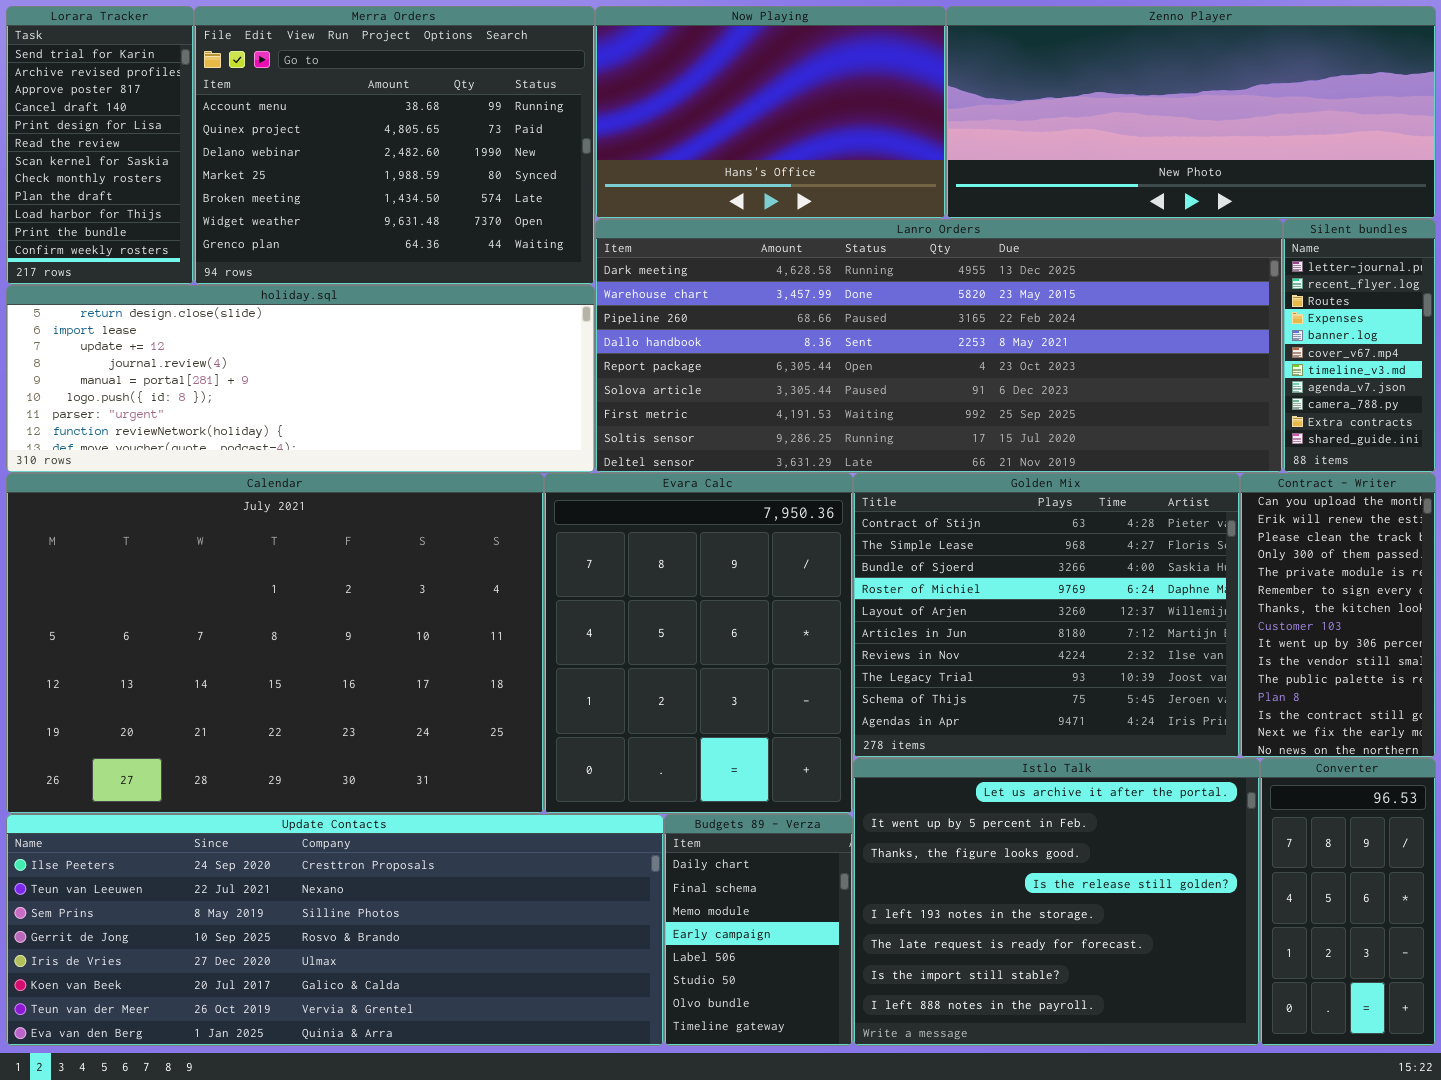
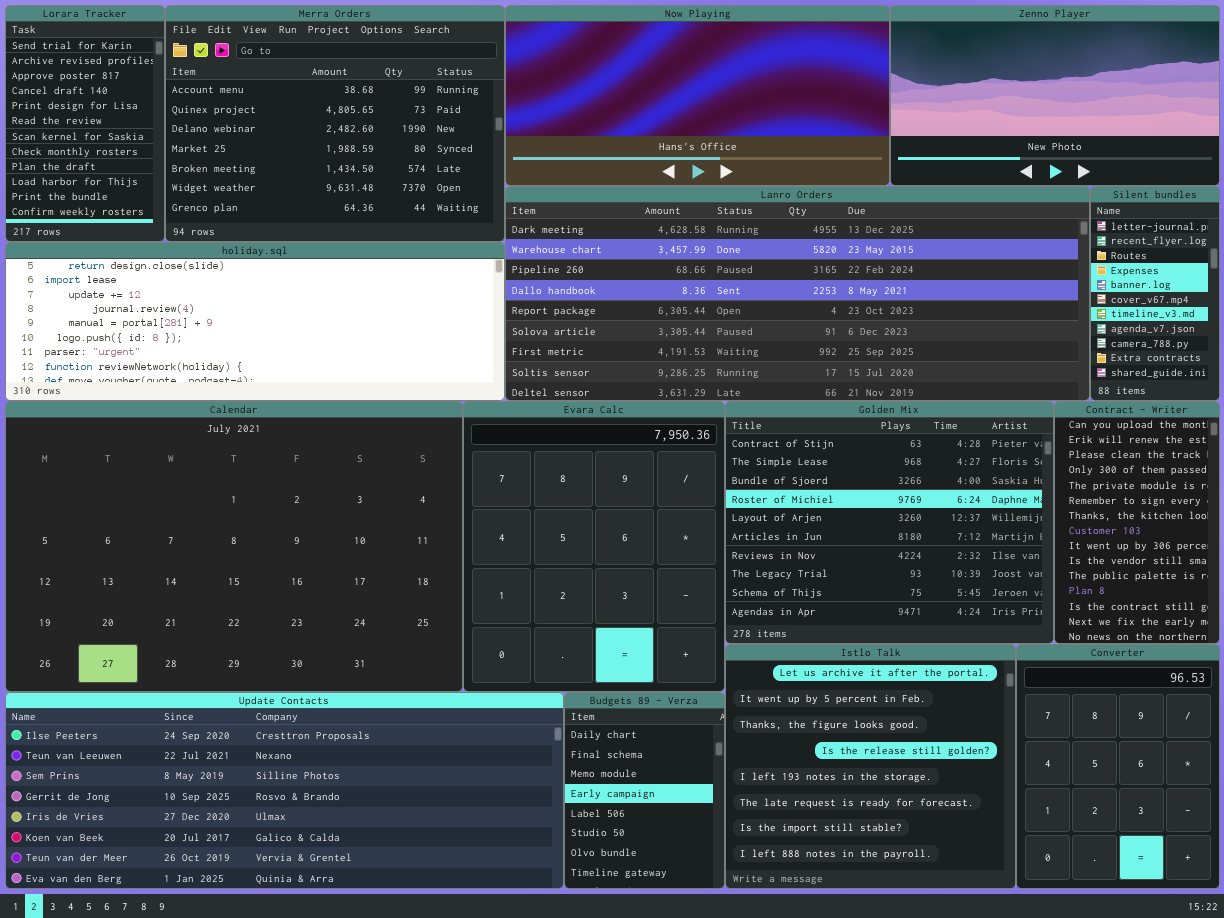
Now Playing: [595,6,946,219] -> [505,5,890,186], resized
Zenno Player: [946,6,1436,219] -> [890,5,1220,186], resized
Istlo Talk: [853,758,1260,1046] -> [725,644,1016,889], resized
Converter: [1260,758,1436,1046] -> [1016,644,1220,889], resized

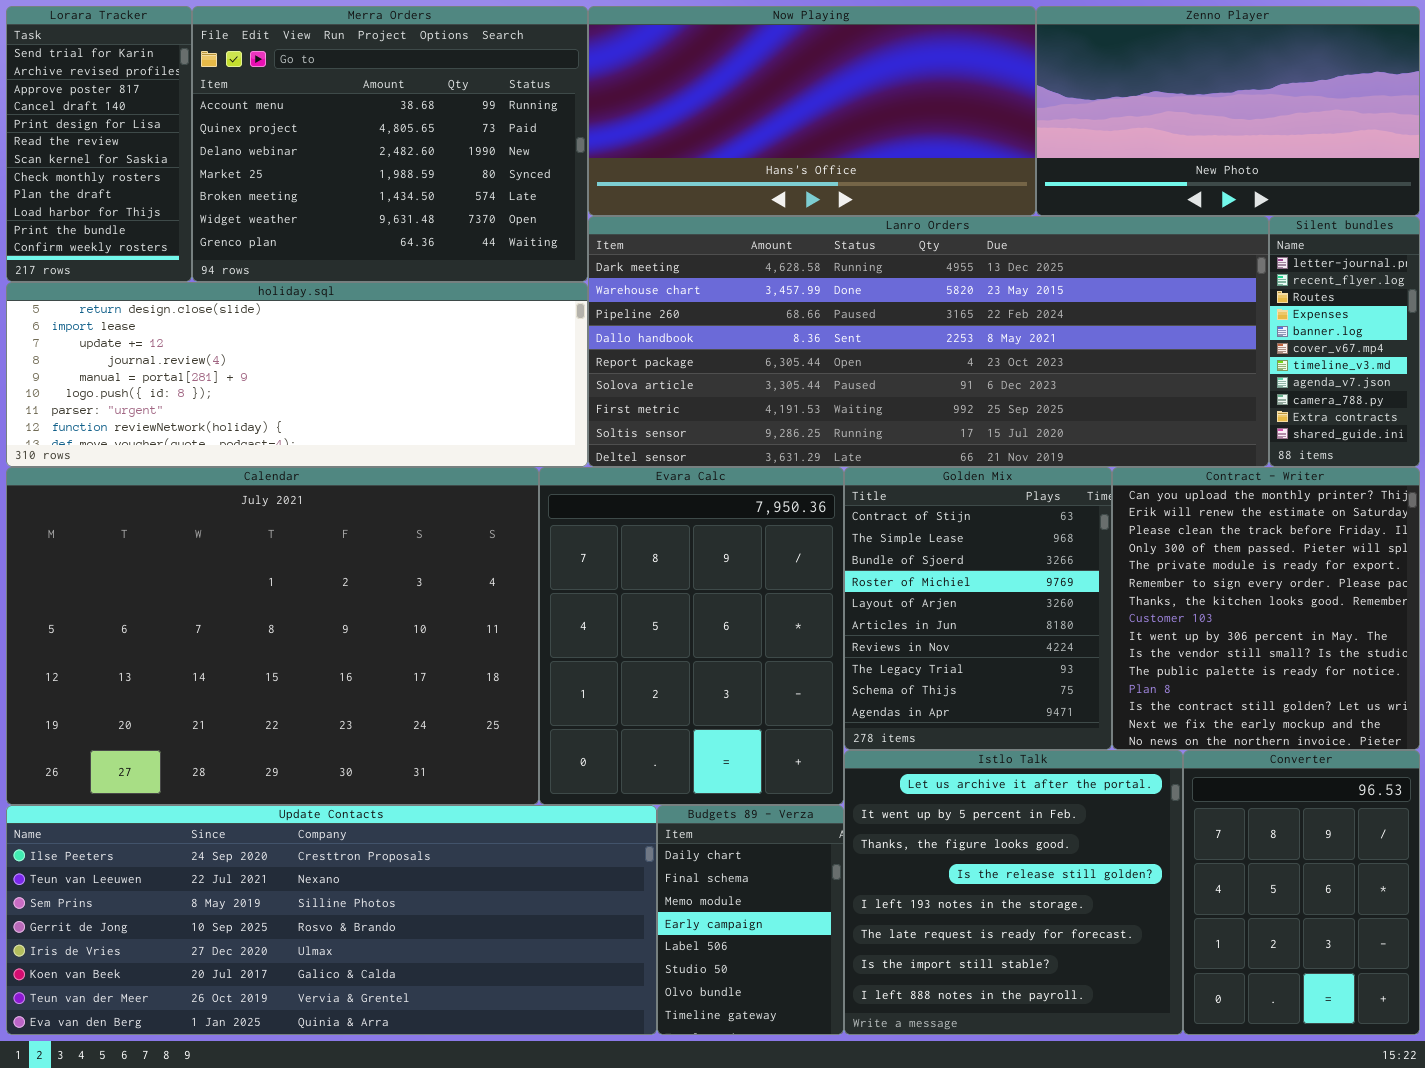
Golden Mix: [725,401,1054,644] -> [844,467,1112,750], resized
Contract - Writer: [1054,401,1220,644] -> [1112,467,1420,750], resized

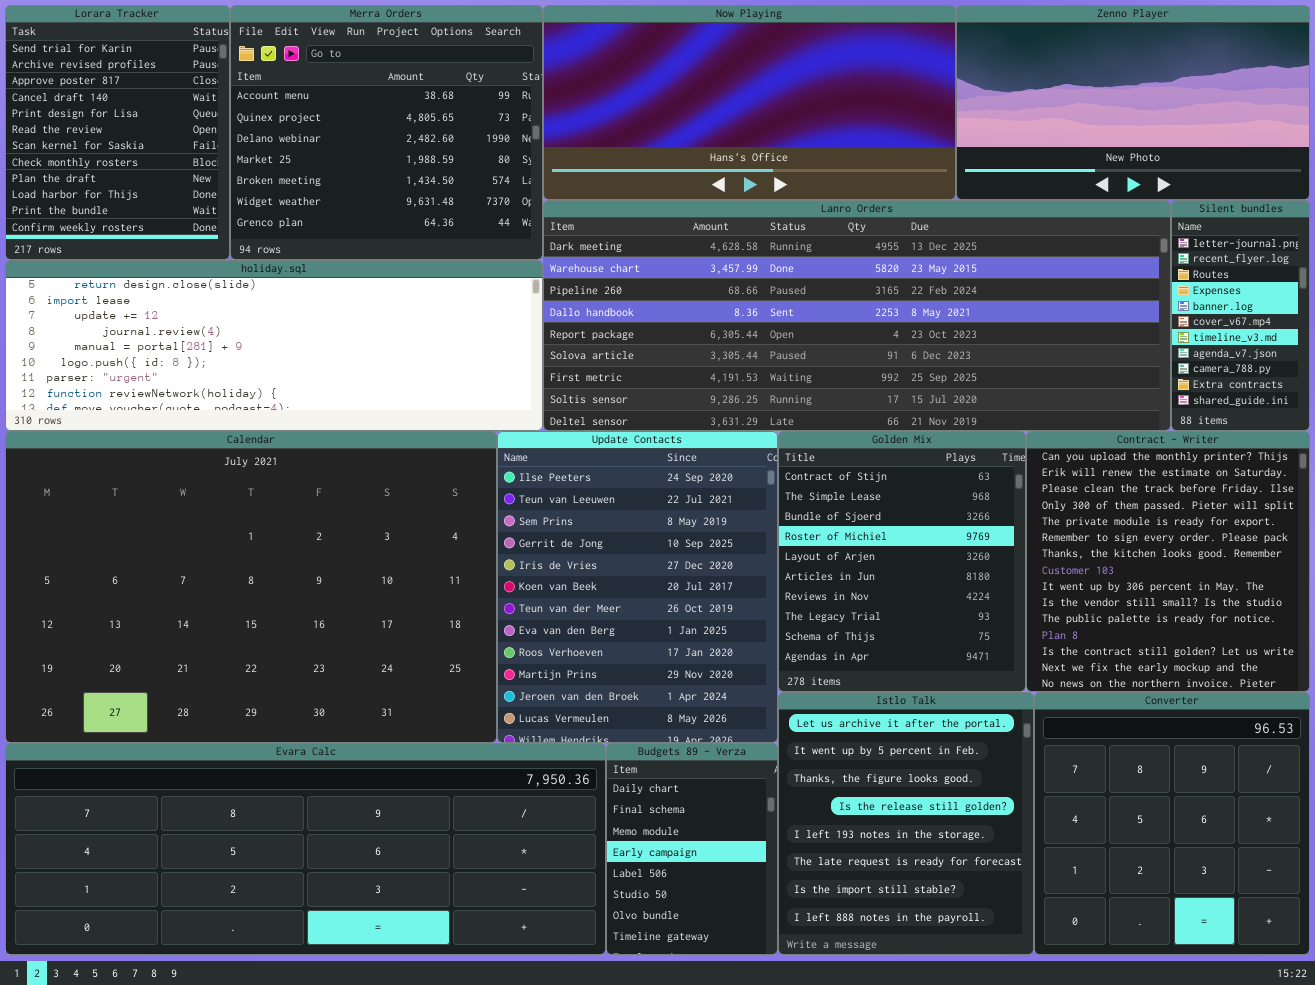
Lorara Tracker: [6,6,192,282] -> [5,5,230,260], resized
Merra Orders: [192,6,588,282] -> [230,5,543,260], resized
Evara Calc: [539,467,844,805] -> [5,743,606,955], moved, resized
Istlo Talk: [844,750,1183,1035] -> [778,692,1034,955], resized
Converter: [1183,750,1420,1035] -> [1034,692,1310,955], resized
Update Contacts: [6,805,657,1035] -> [497,431,778,743], moved, resized

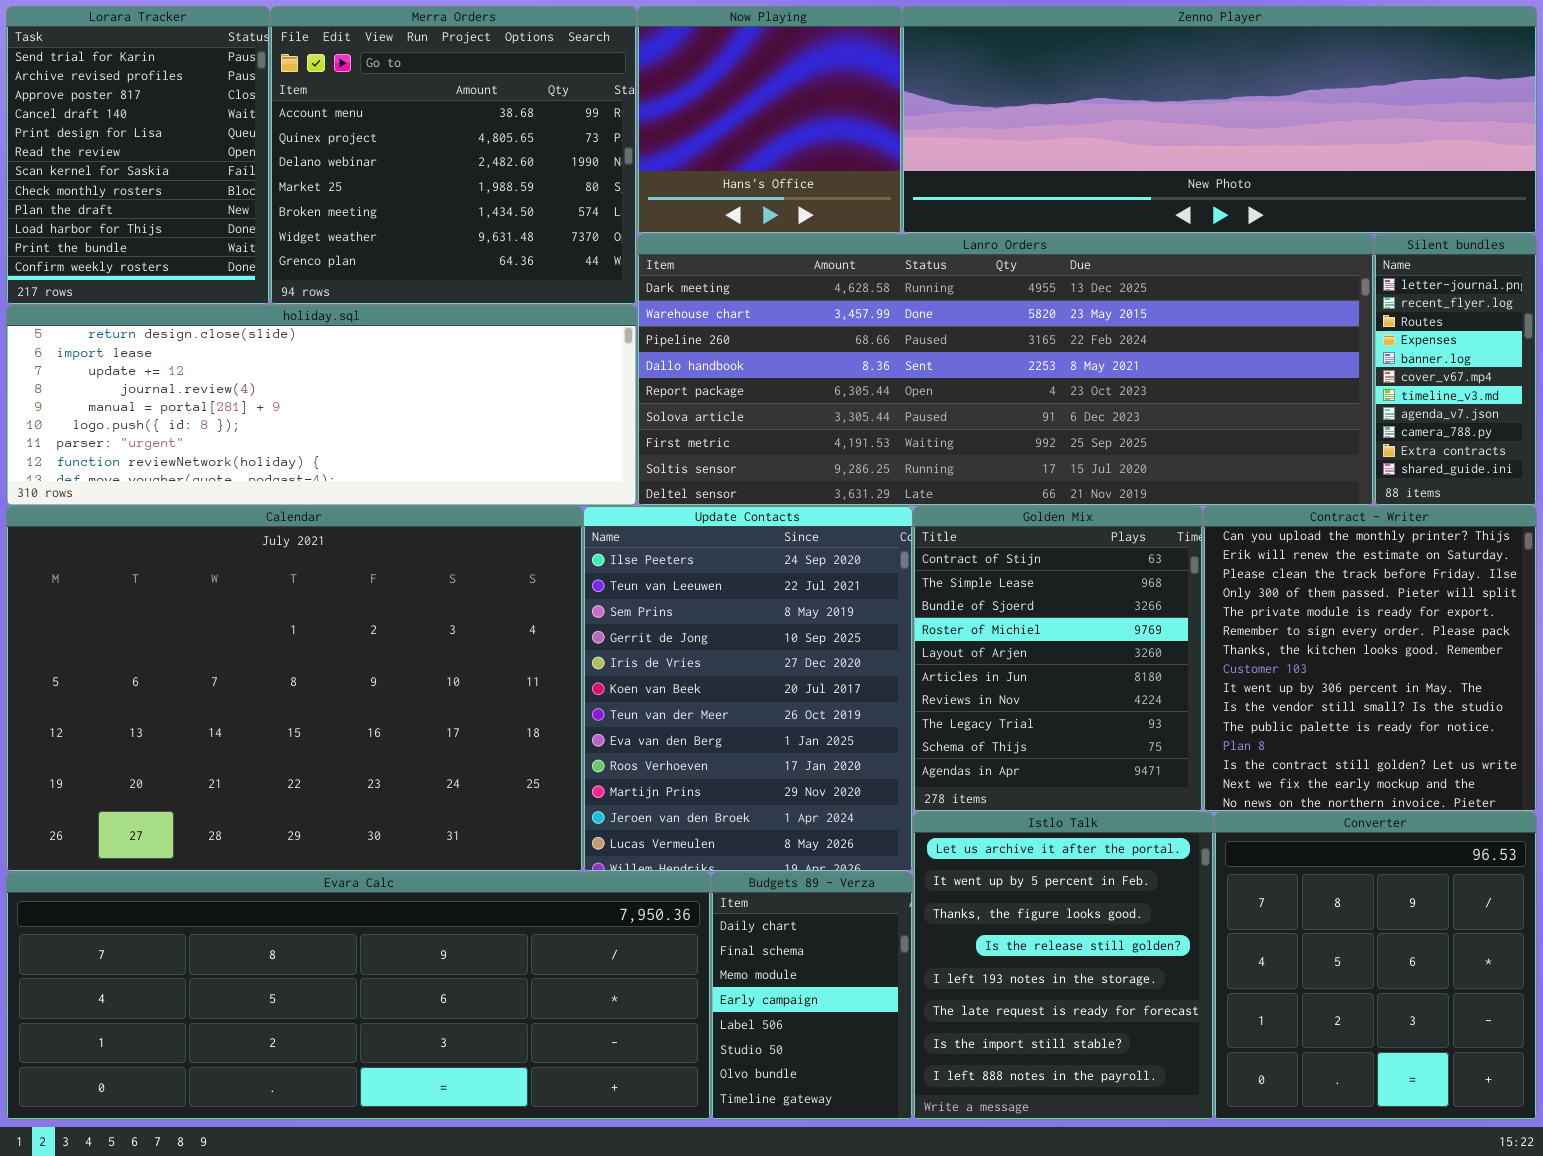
Now Playing: [543,5,956,200] -> [637,6,902,234], resized
Zenno Player: [956,5,1310,200] -> [902,6,1537,234], resized

